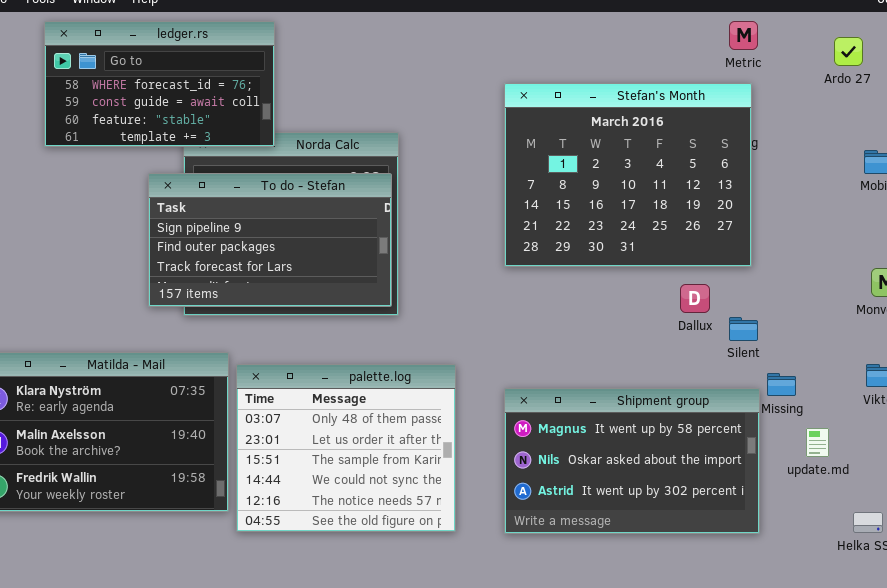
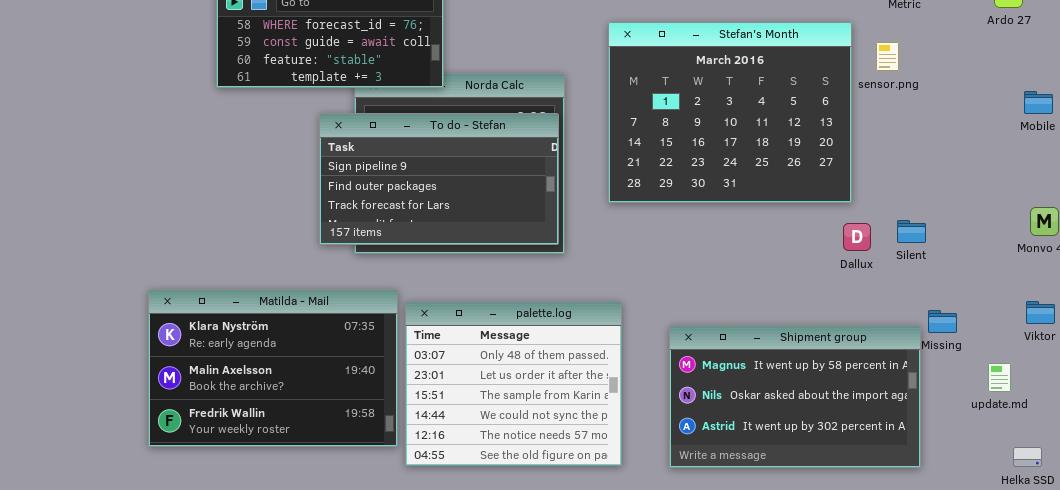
Stefan's Month: [504,83,752,267] -> [608,22,852,203], moved
Silent: [729,317,758,341] -> [897,220,926,243], moved
update.md: [806,428,829,457] -> [988,363,1011,392], moved

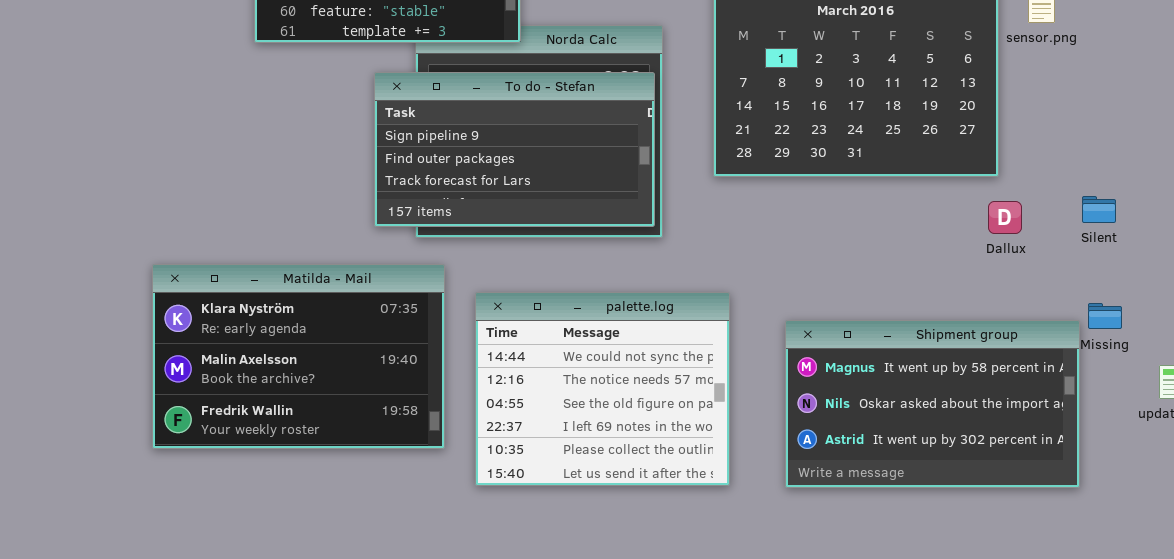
Silent: [897,220,926,243] -> [1082,196,1116,223], moved
Matilda - Mail: [148,289,398,447] -> [152,264,445,449], moved
palette.log: [405,301,622,466] -> [475,292,730,486], scrolled down 3 rows

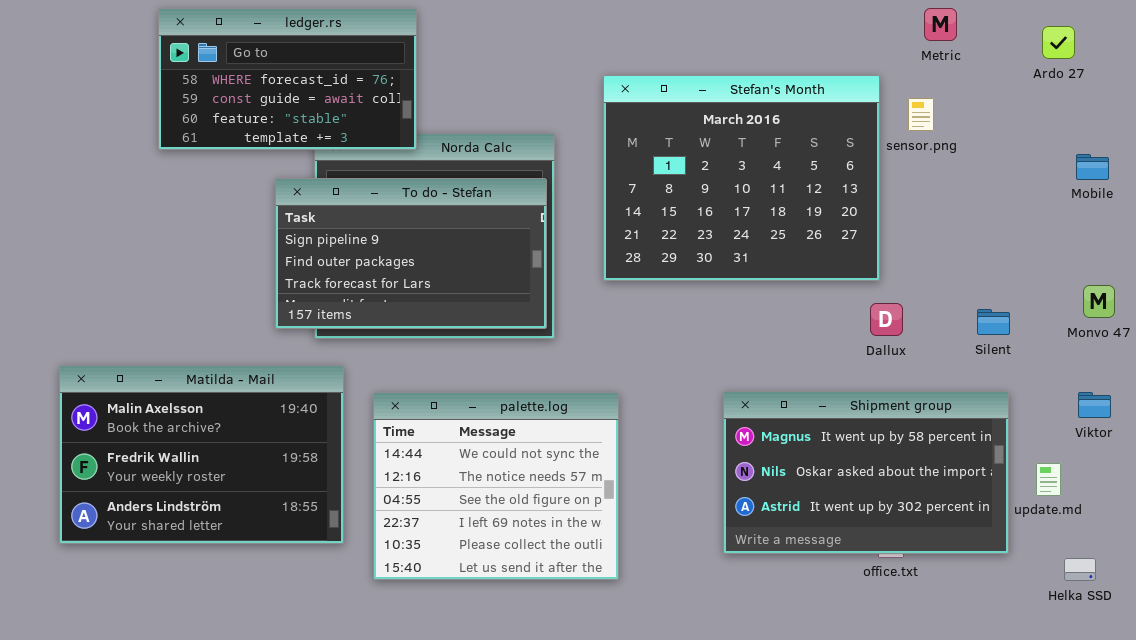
Silent: [1082,196,1116,223] -> [977,309,1010,335], moved
Matilda - Mail: [152,264,445,449] -> [59,365,344,544], scrolled down 1 row
Shipment group: [785,320,1080,488] -> [723,391,1009,554], moved

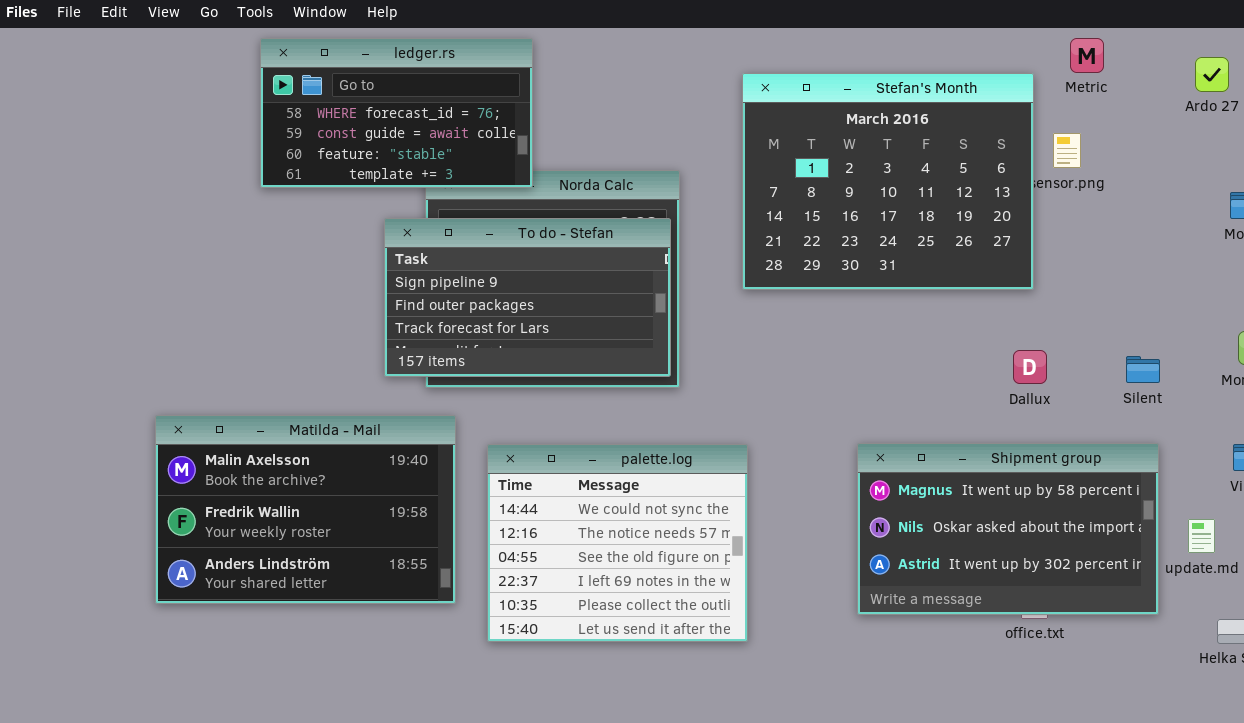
Stefan's Month: [603,75,880,281] -> [742,73,1034,290], moved

